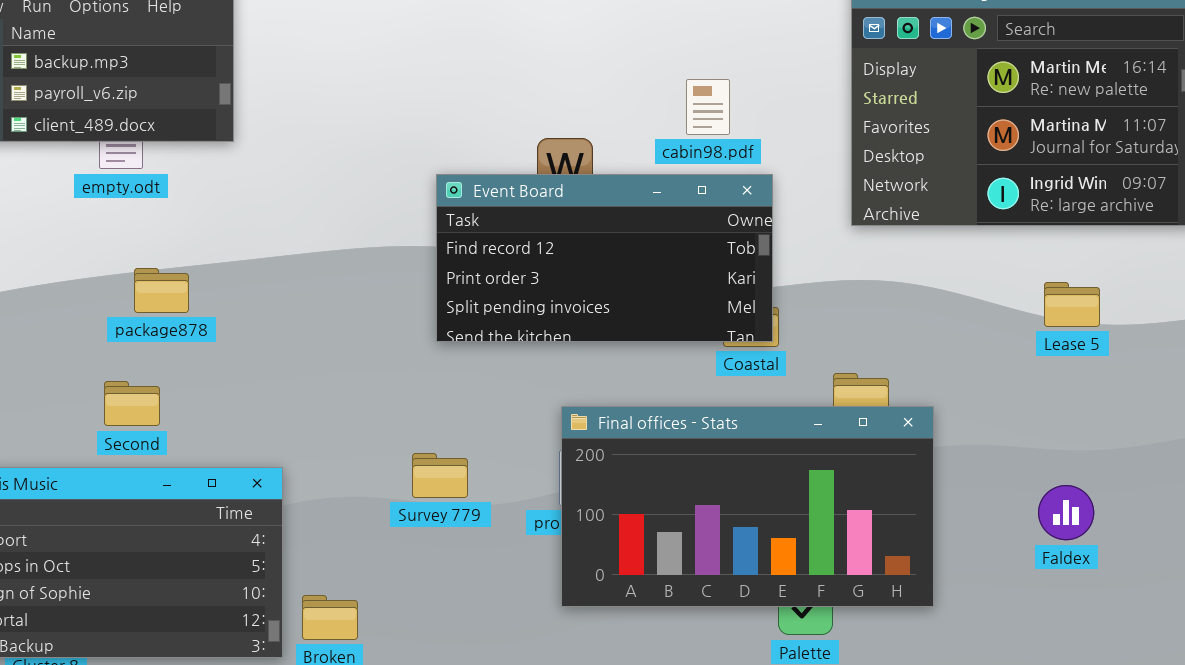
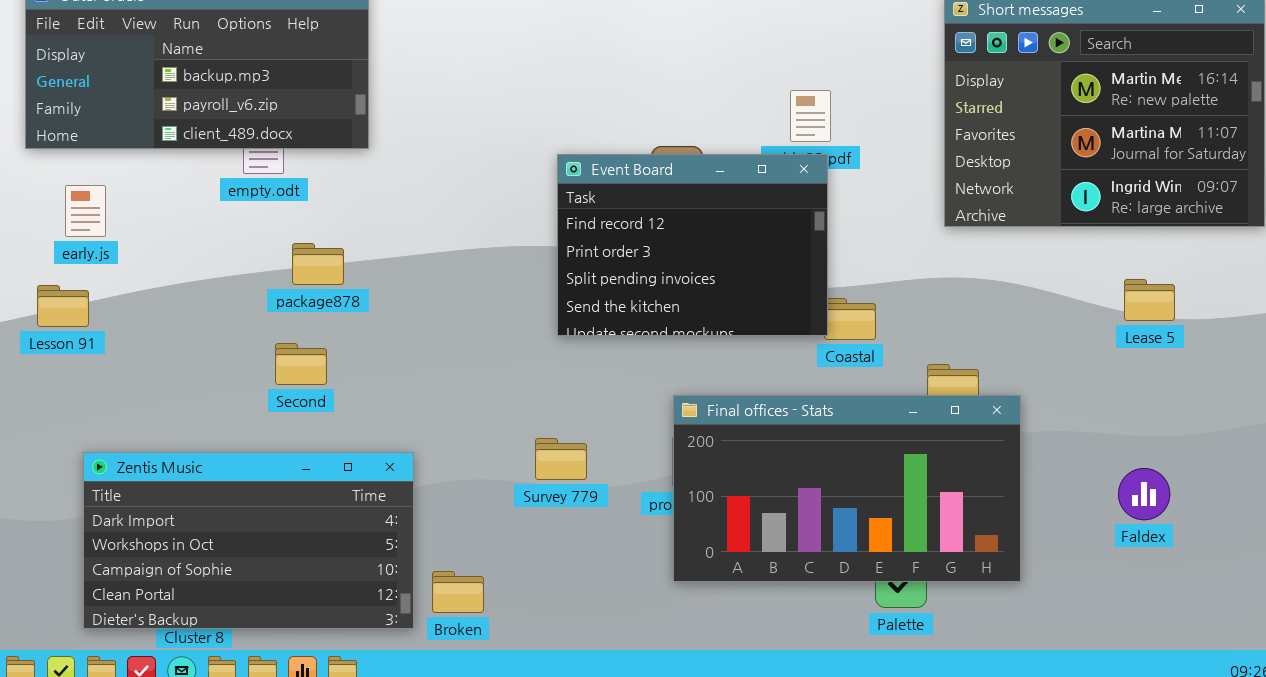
Event Board: [436,174,773,342] -> [557,154,828,336], resized
package878: [134,268,189,313] -> [292,243,344,285], moved
Second: [104,381,160,426] -> [275,343,327,385], moved

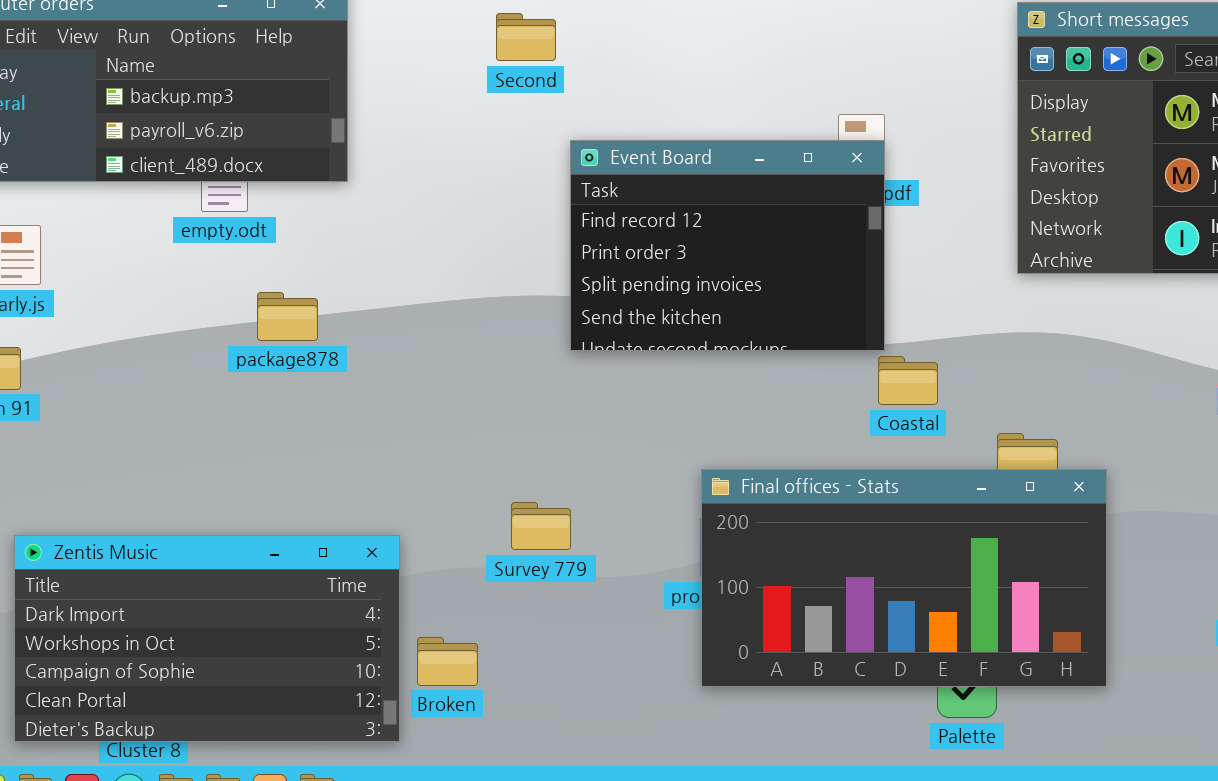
Event Board: [557,154,828,336] -> [570,140,885,351], moved
Second: [275,343,327,385] -> [496,13,556,61], moved
Survey 779: [535,438,587,480] -> [511,502,571,550], moved
Broken: [432,571,484,613] -> [417,637,478,686], moved

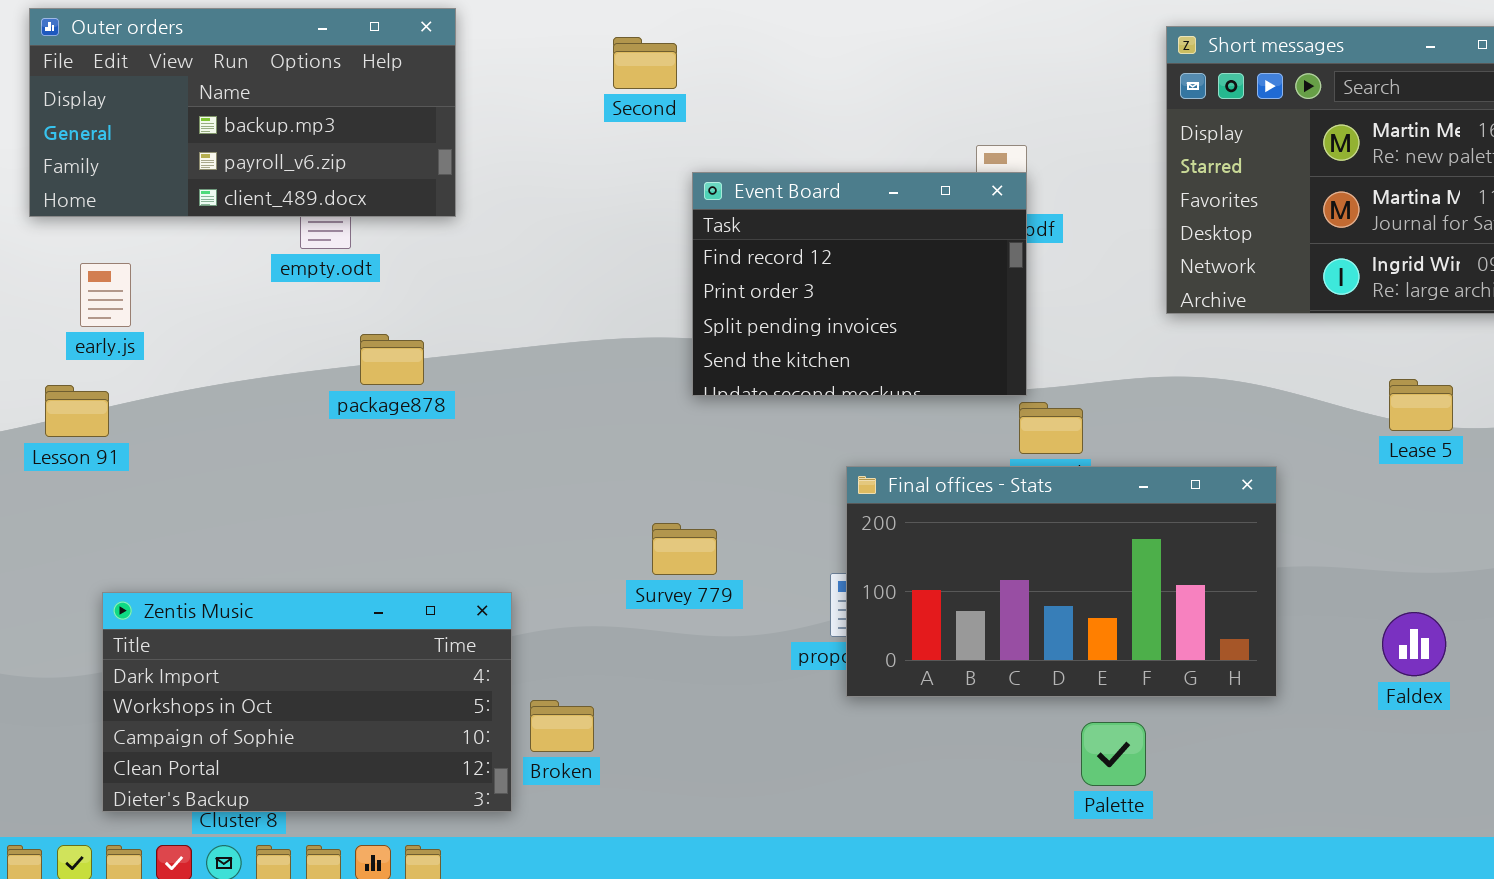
Final offices - Stats: [701,469,1107,687] -> [846,466,1277,697], moved
Survey 779: [511,502,571,550] -> [652,523,717,575], moved

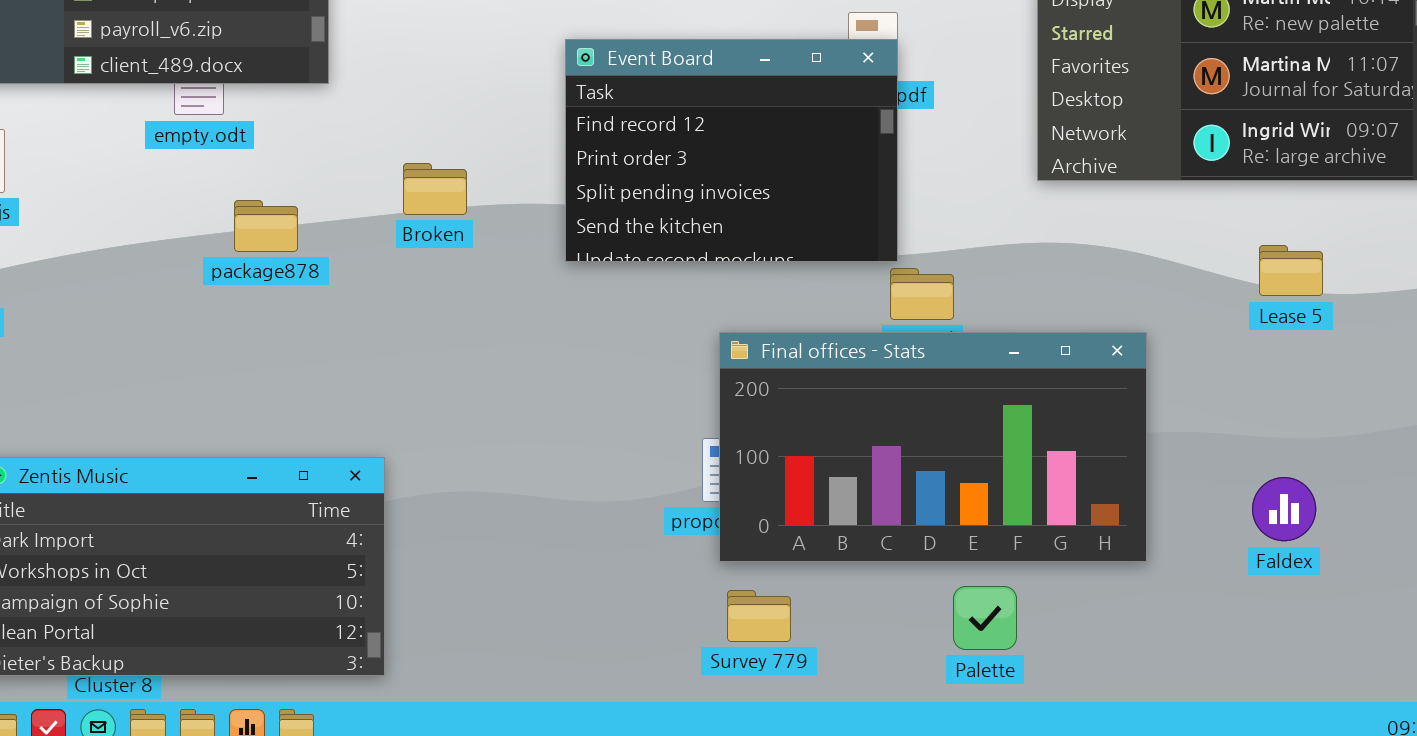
Survey 779: [652,523,717,575] -> [727,590,791,642], moved
Broken: [530,700,594,752] -> [403,163,467,215], moved

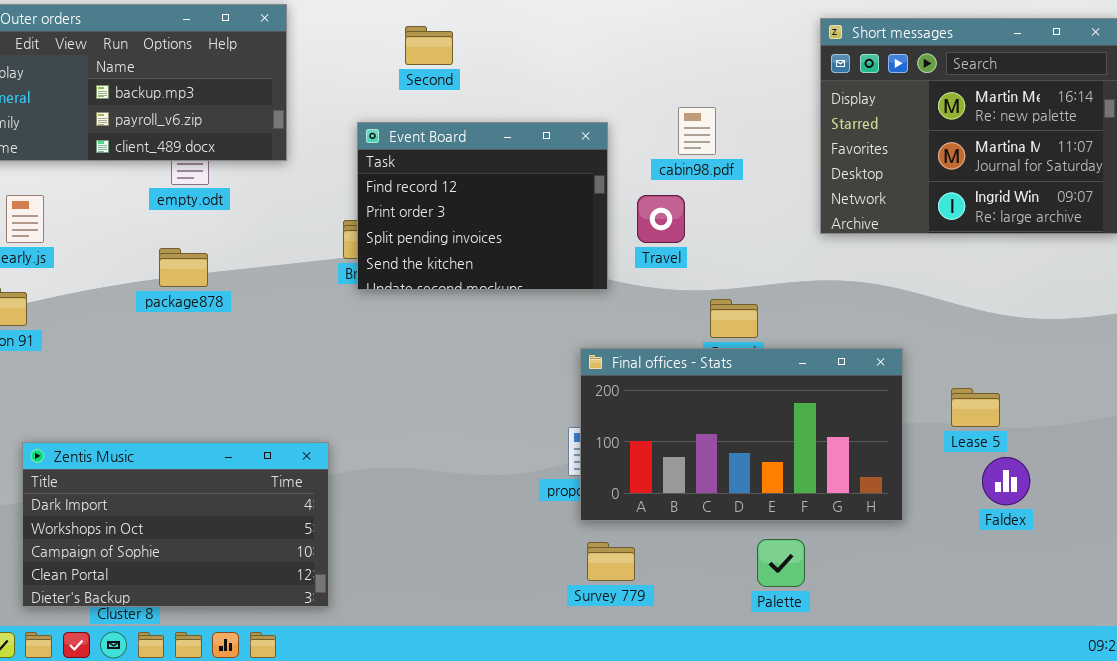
Event Board: [565,39,898,262] -> [357,122,608,290], moved
package878: [234,200,298,252] -> [159,248,208,287], moved
Lease 5: [1259,245,1323,296] -> [951,388,1000,427], moved

